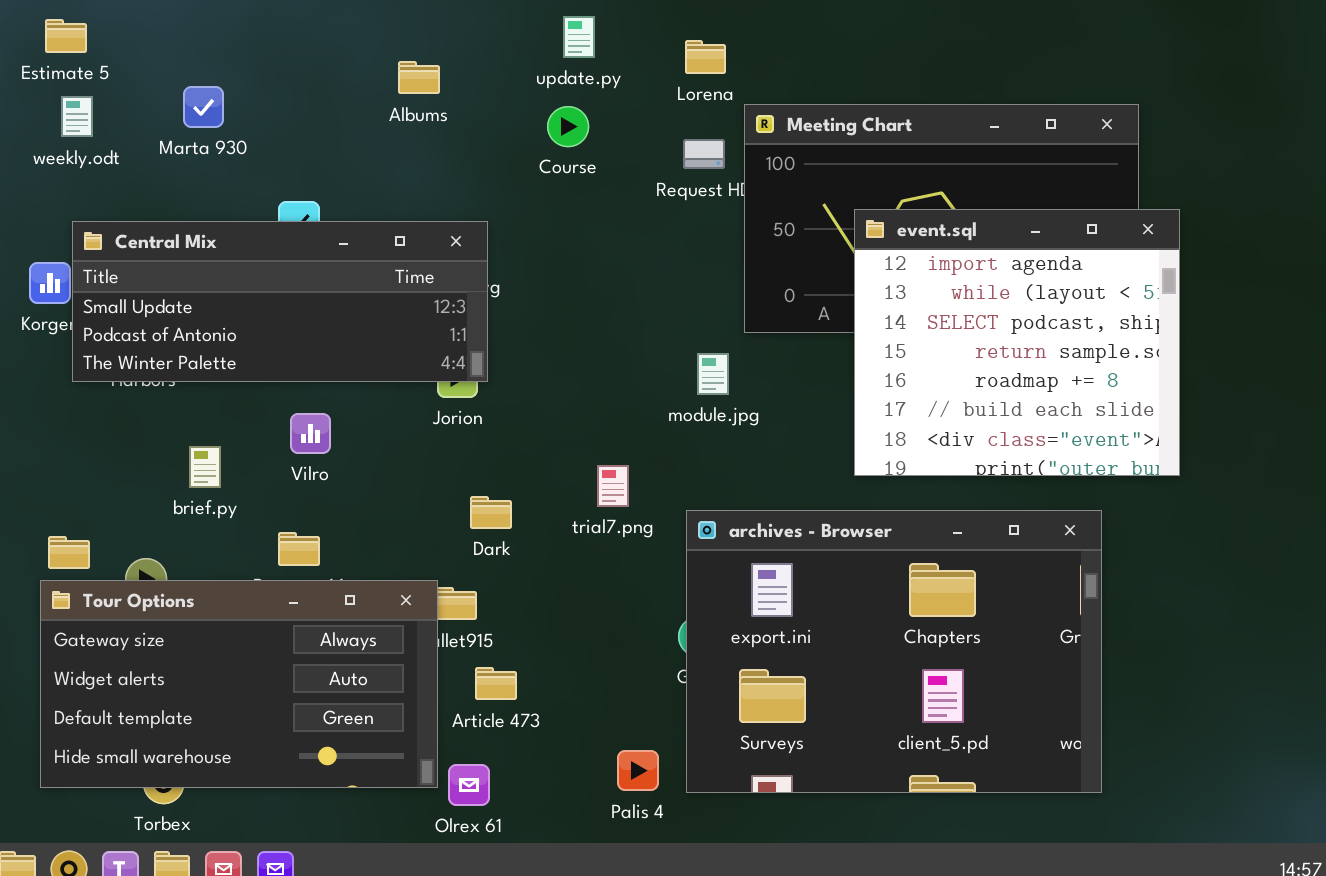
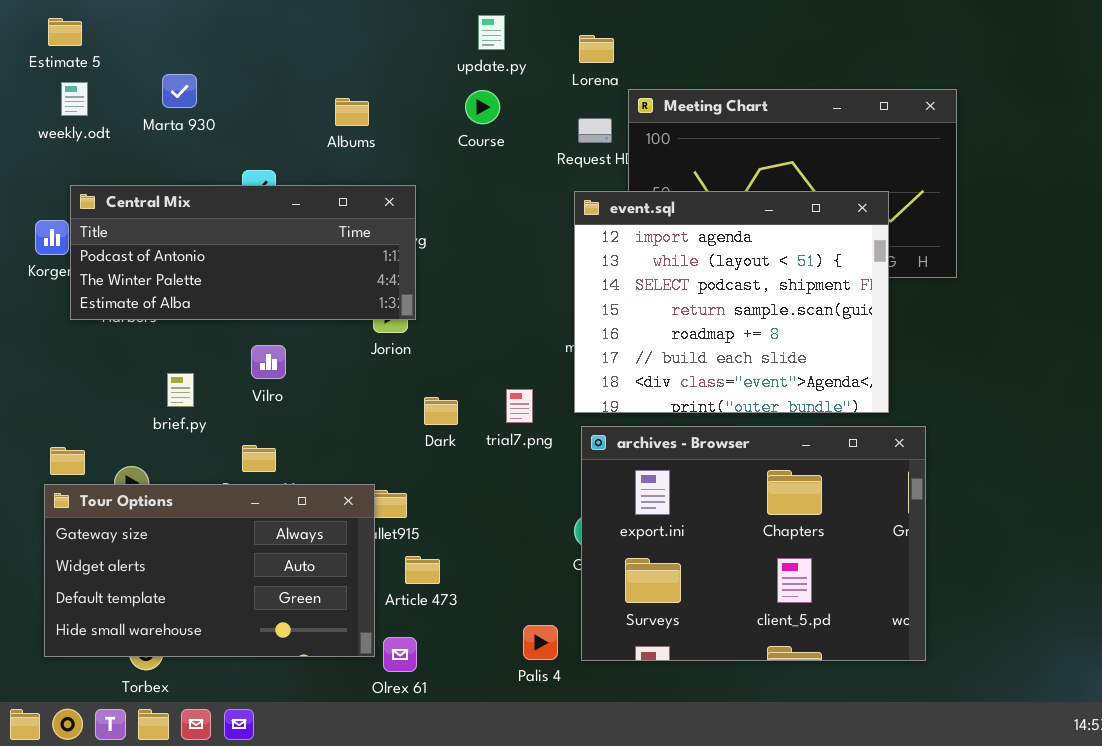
Albums: [398,61,440,94] -> [335,98,369,126], moved
event.sql: [854,209,1180,476] -> [574,191,889,413], moved, resized
Central Mix: [72,221,488,382] -> [70,185,416,320], scrolled down 1 row
Dark: [470,496,512,529] -> [424,397,458,425], moved

